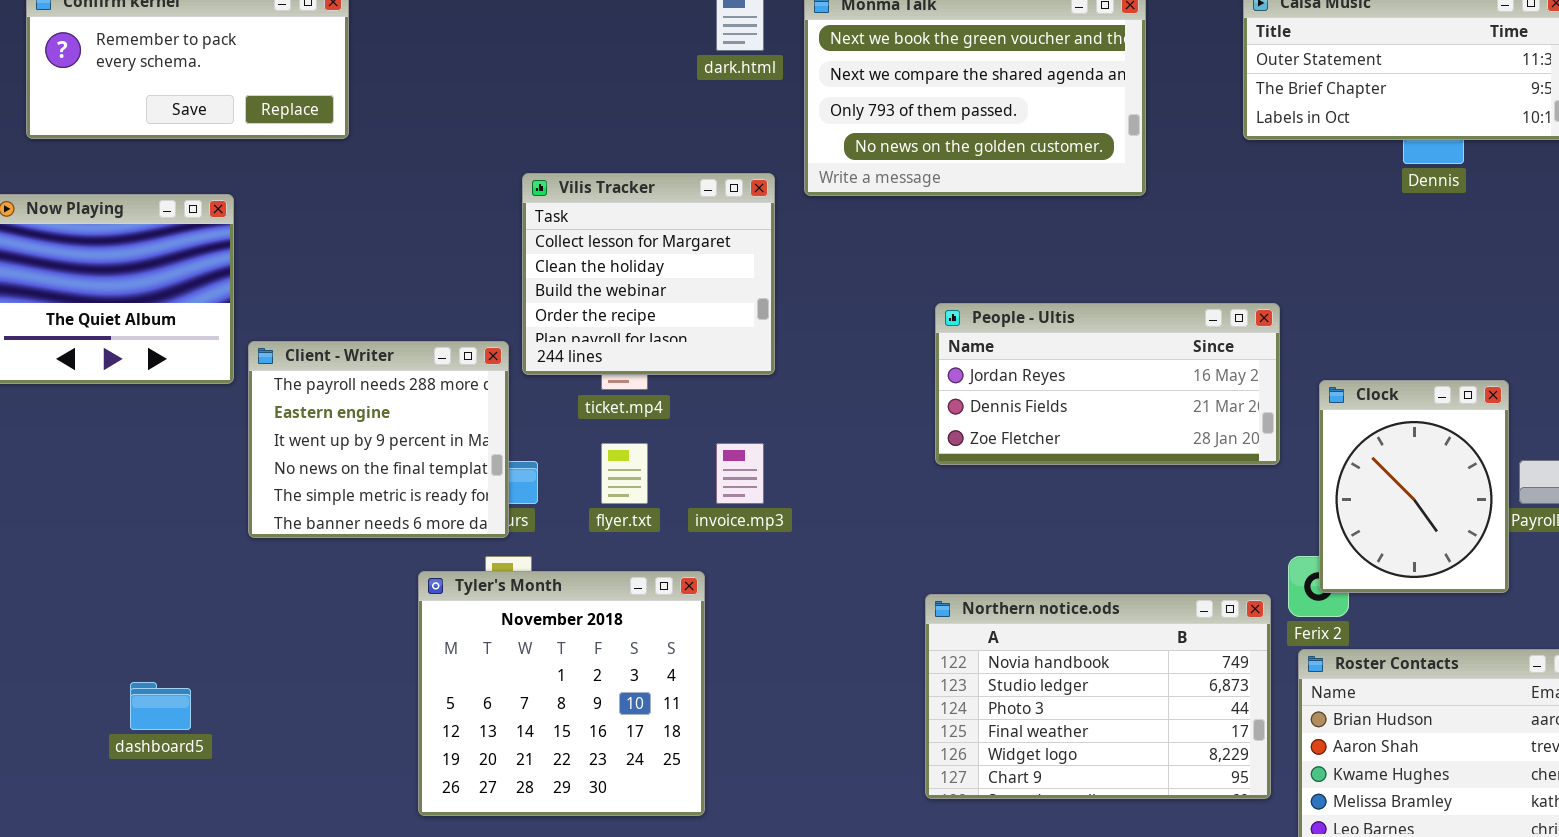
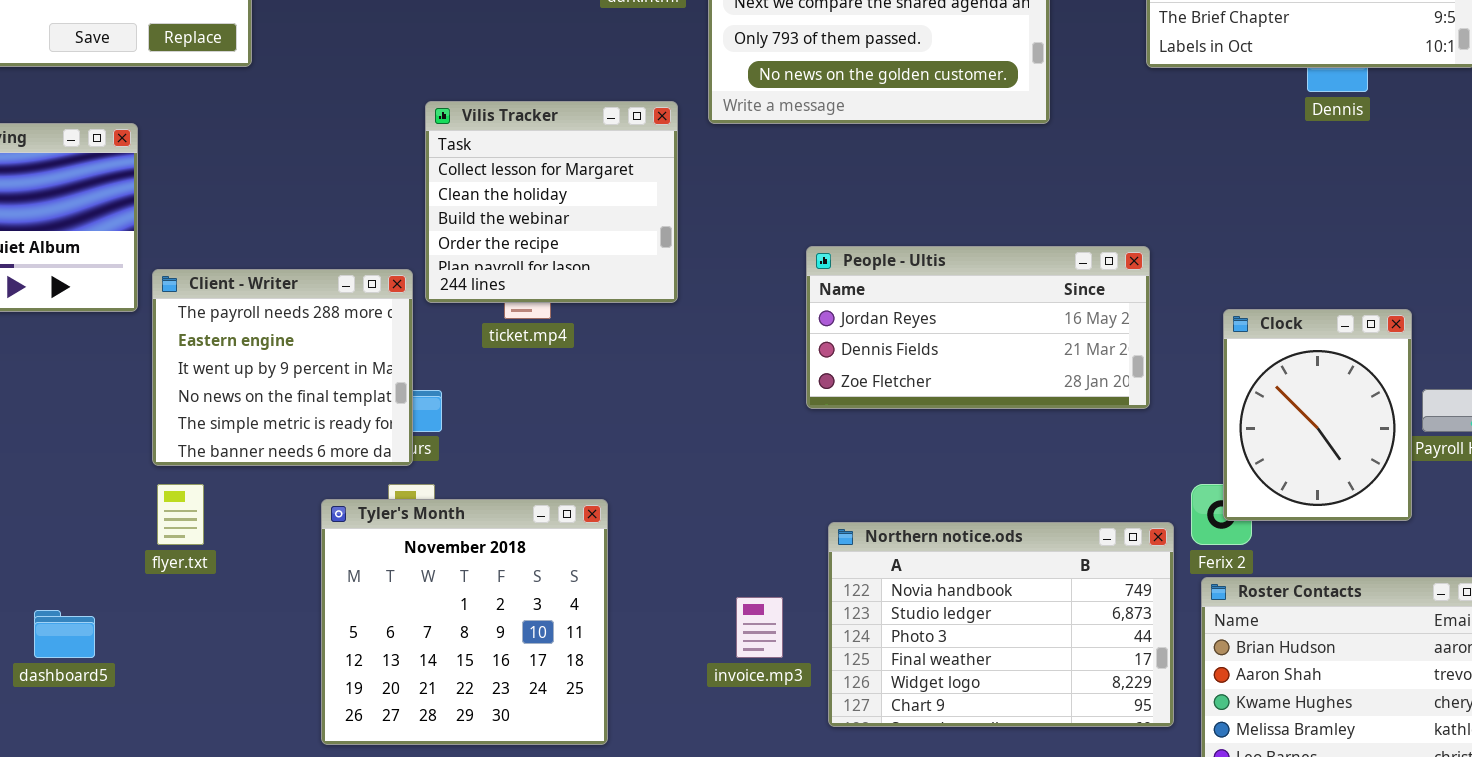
People - Ultis: [935,303,1280,465] -> [806,246,1150,409], moved
flyer.txt: [601,443,648,504] -> [157,484,204,545], moved
invoice.mp3: [716,443,764,504] -> [736,597,783,658], moved

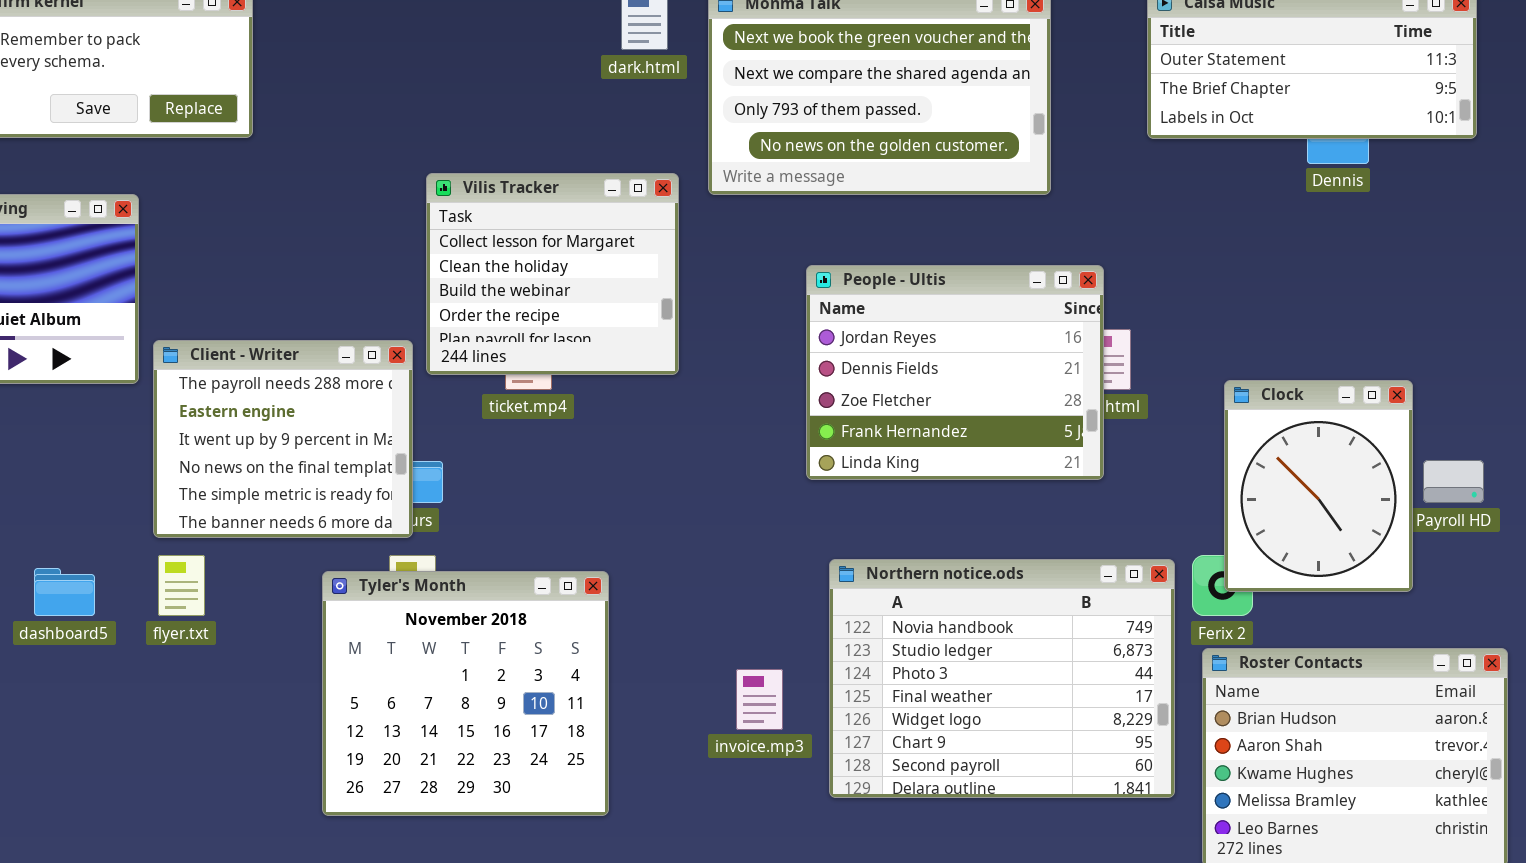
People - Ultis: [806,246,1150,409] -> [806,265,1104,480], resized
Northern notice.ods: [828,522,1174,727] -> [829,559,1175,798], resized
dashboard5: [34,610,95,658] -> [34,568,95,616], moved

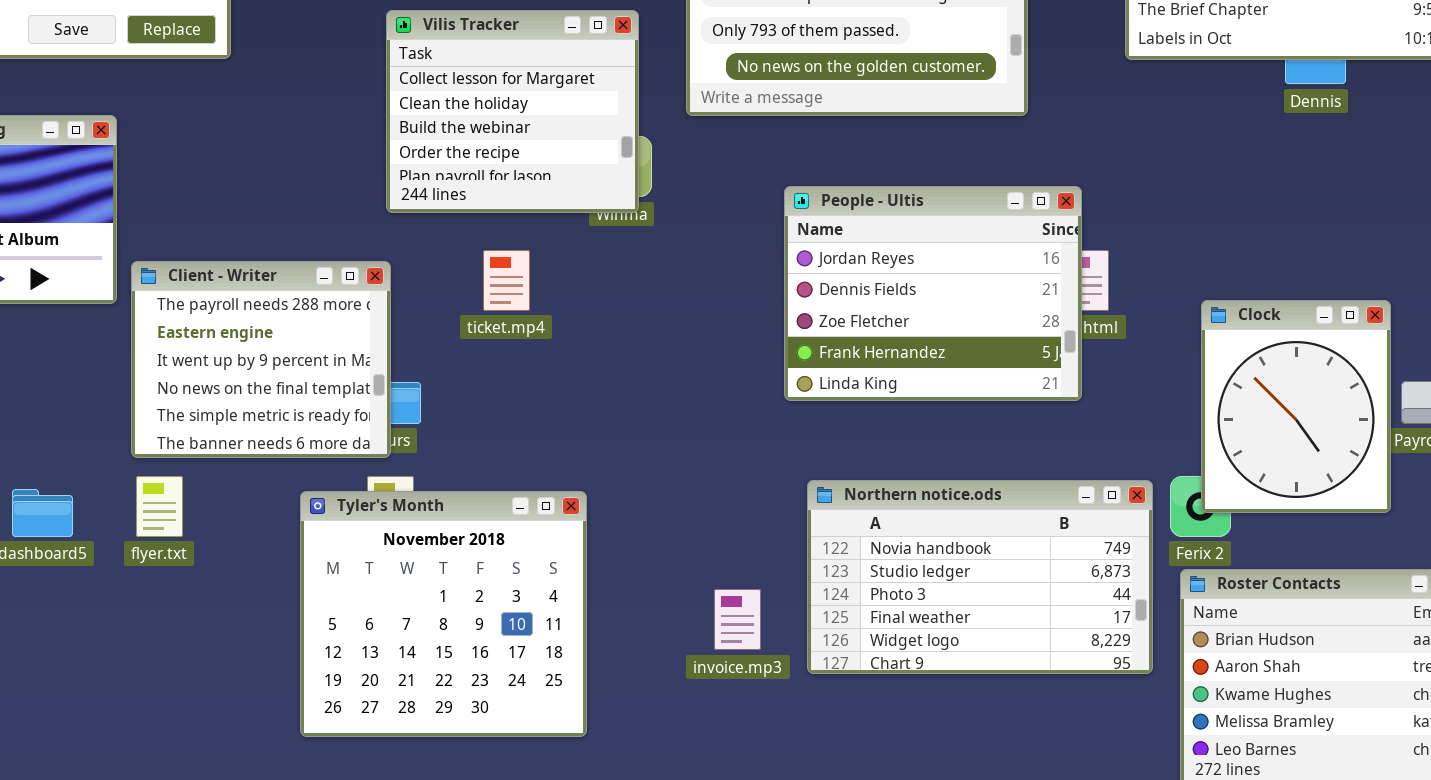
Vilis Tracker: [426,173,679,375] -> [386,10,639,213], moved
Northern notice.ods: [829,559,1175,798] -> [807,480,1153,674], resized

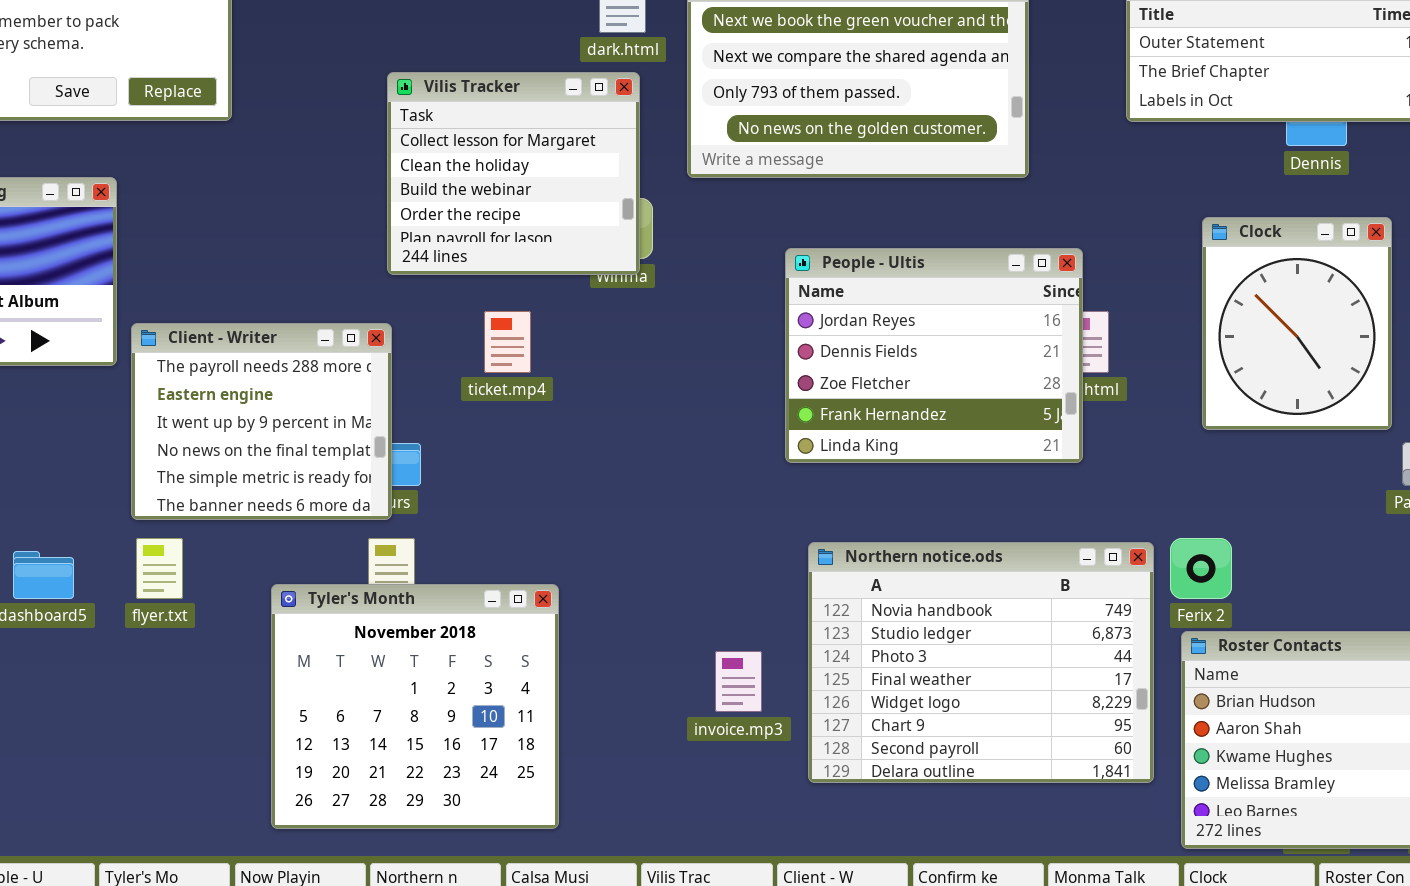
Clock: [1201,300,1391,513] -> [1202,217,1392,430], moved
Northern notice.ods: [807,480,1153,674] -> [808,542,1154,783], resized
Tyler's Month: [300,491,587,737] -> [271,584,559,829], moved

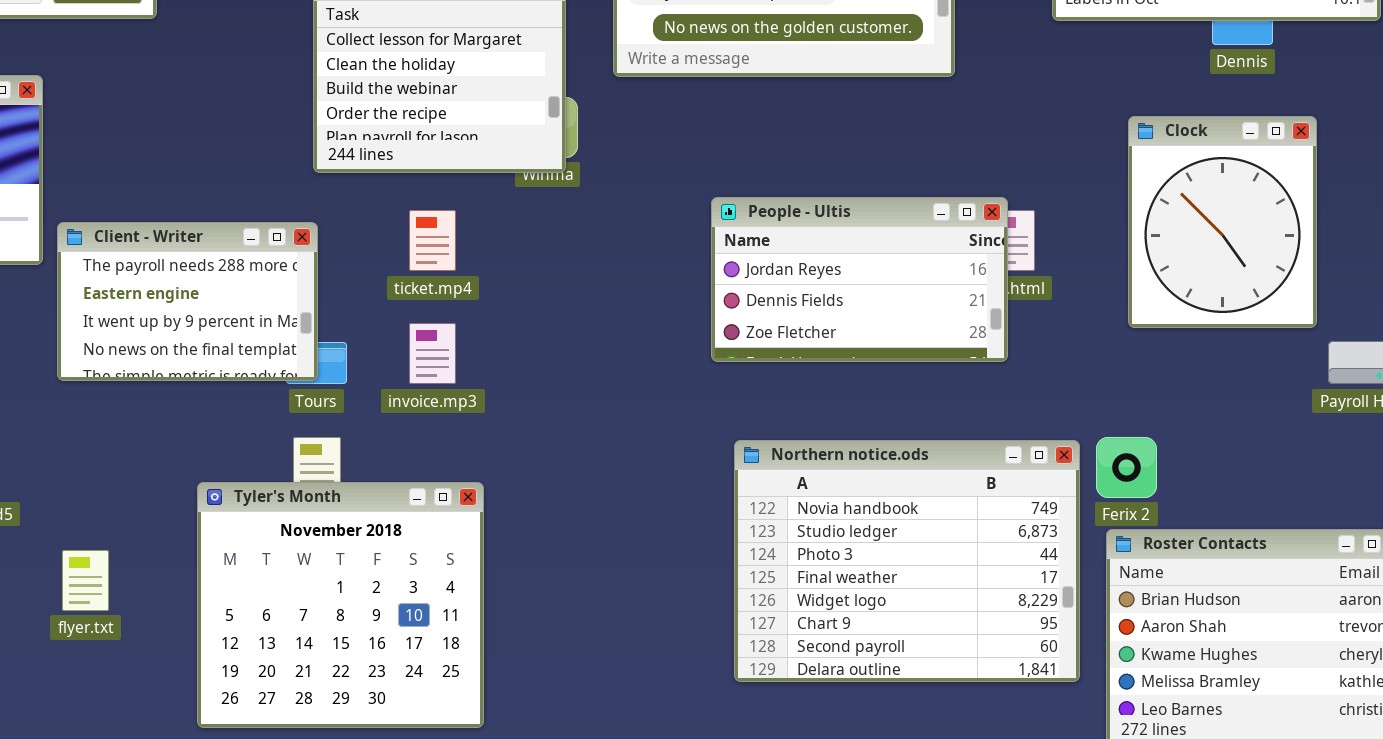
People - Ultis: [785,248,1083,463] -> [711,197,1008,362], resized
Client - Writer: [131,323,392,520] -> [57,222,318,381], resized
flyer.txt: [136,538,183,599] -> [62,550,109,611], moved
invoice.mp3: [715,651,762,712] -> [409,323,456,384], moved

